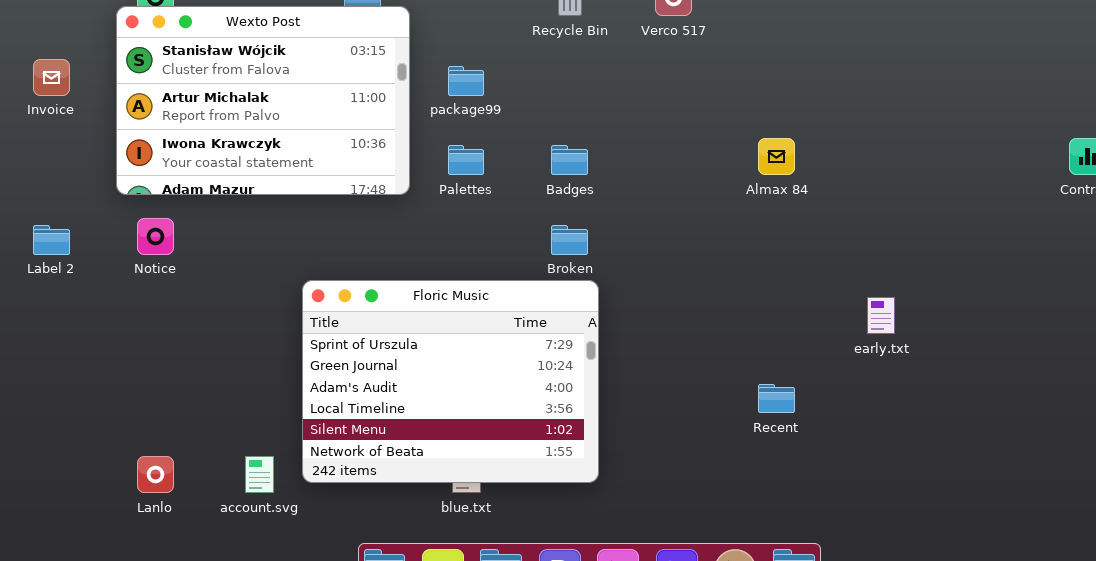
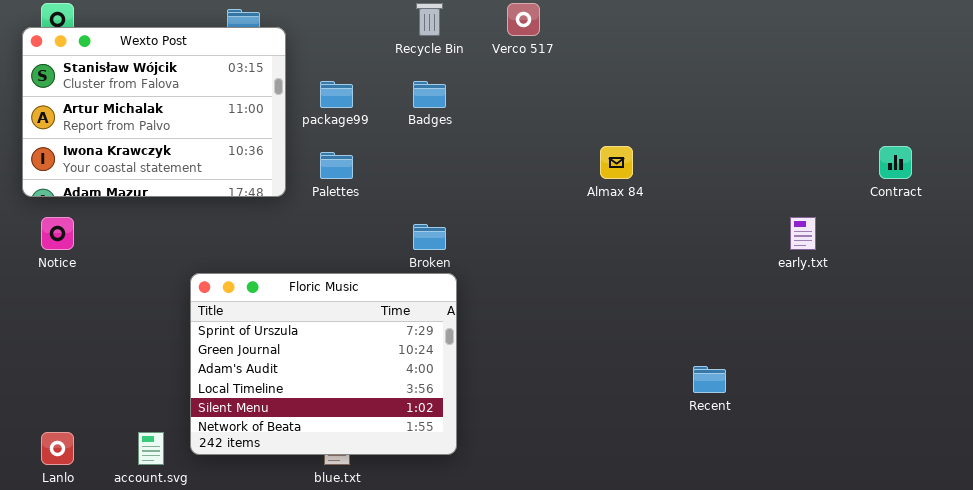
Badges: [551,145,588,175] -> [413,81,446,108], moved
early.txt: [867,297,895,334] -> [790,217,816,250], moved
Recent: [758,384,795,413] -> [693,366,726,393], moved

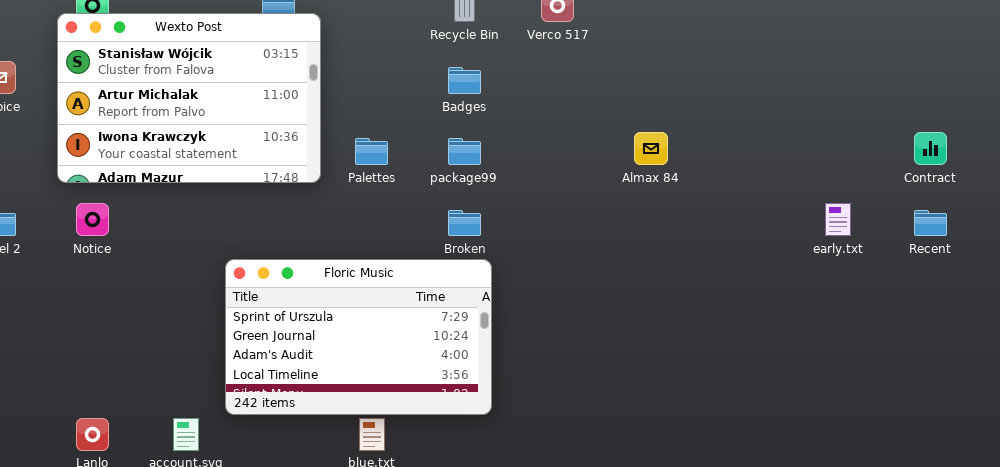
package99: [320,81,353,108] -> [448,138,481,165], moved
Floric Music: [190,273,457,455] -> [225,259,492,415], resized
Recent: [693,366,726,393] -> [914,210,947,236], moved

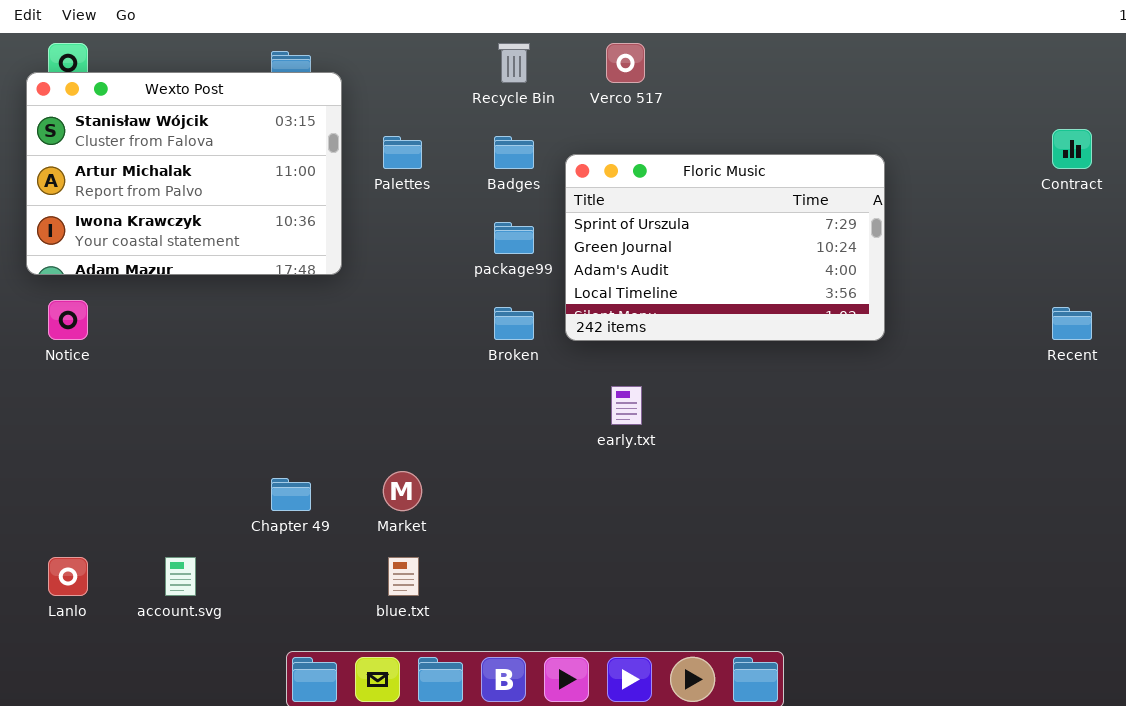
Contract: [914,132,947,165] -> [1052,129,1092,169], moved
Palettes: [355,138,388,165] -> [383,136,422,169], moved
early.txt: [825,203,851,236] -> [611,386,642,425], moved
Floric Music: [225,259,492,415] -> [565,154,885,341], moved

